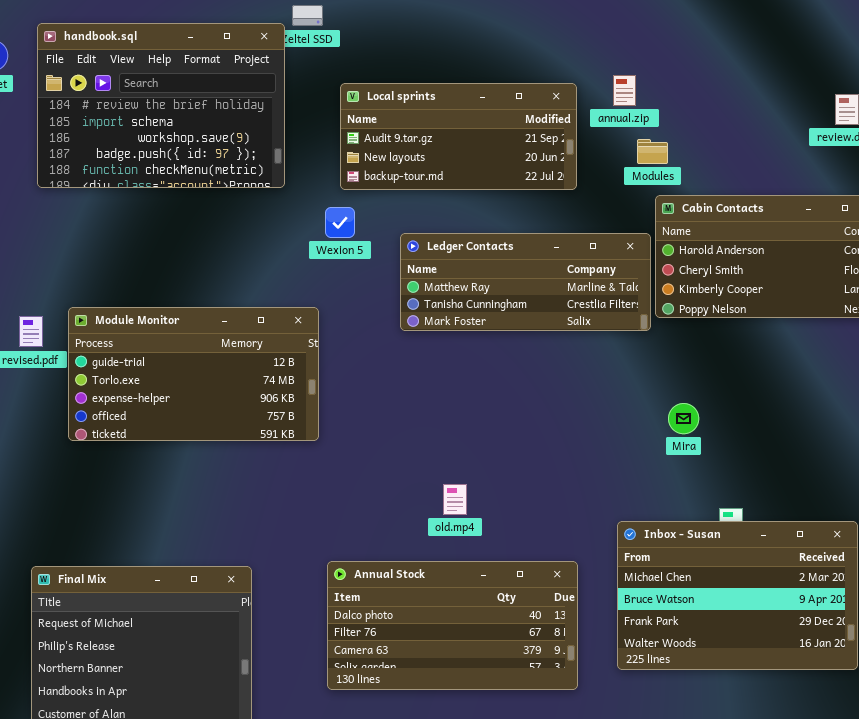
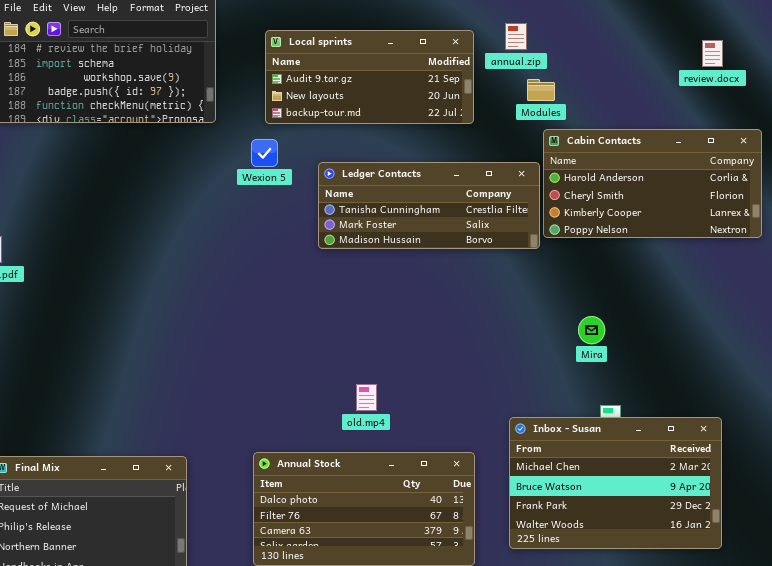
Ledger Contacts: [400,233,651,331] -> [318,162,540,249], scrolled down 1 row
Module Monitor: [68,307,319,441] -> none, closed
Mira: [668,403,699,434] -> [578,316,605,344], moved

